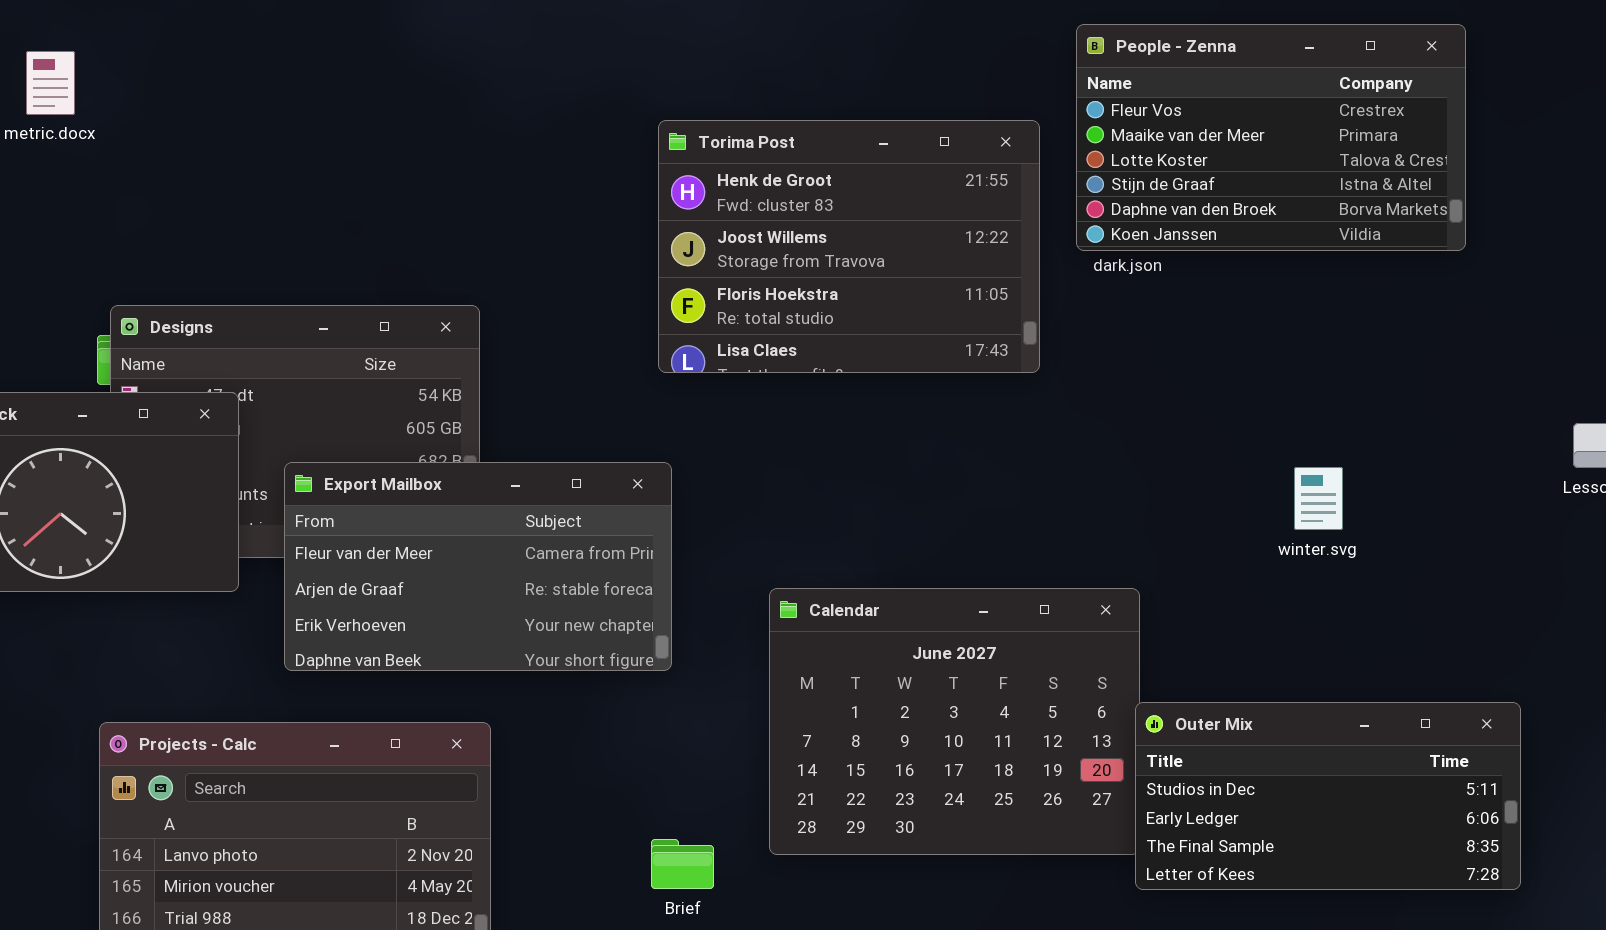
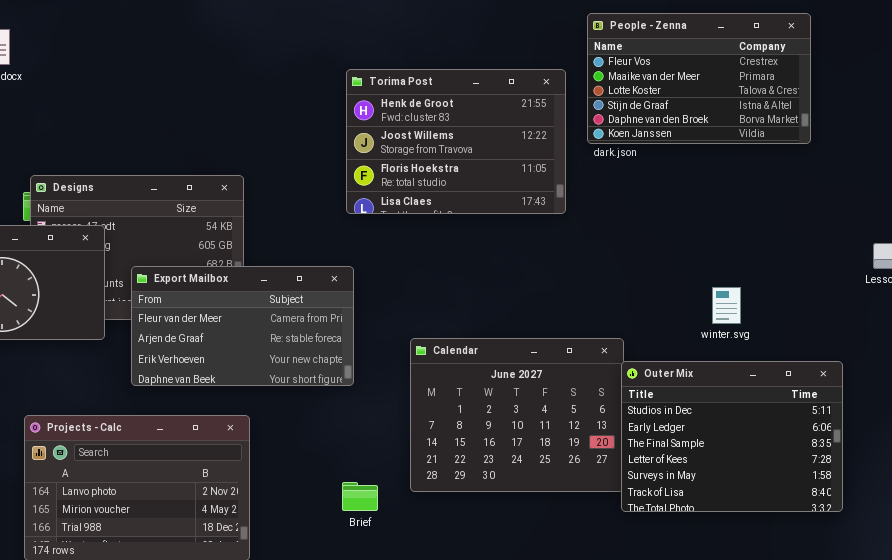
winter.svg: [1294,467,1343,530] -> [712,287,741,324], moved
Outer Mix: [1135,702,1521,890] -> [621,361,843,512], resized

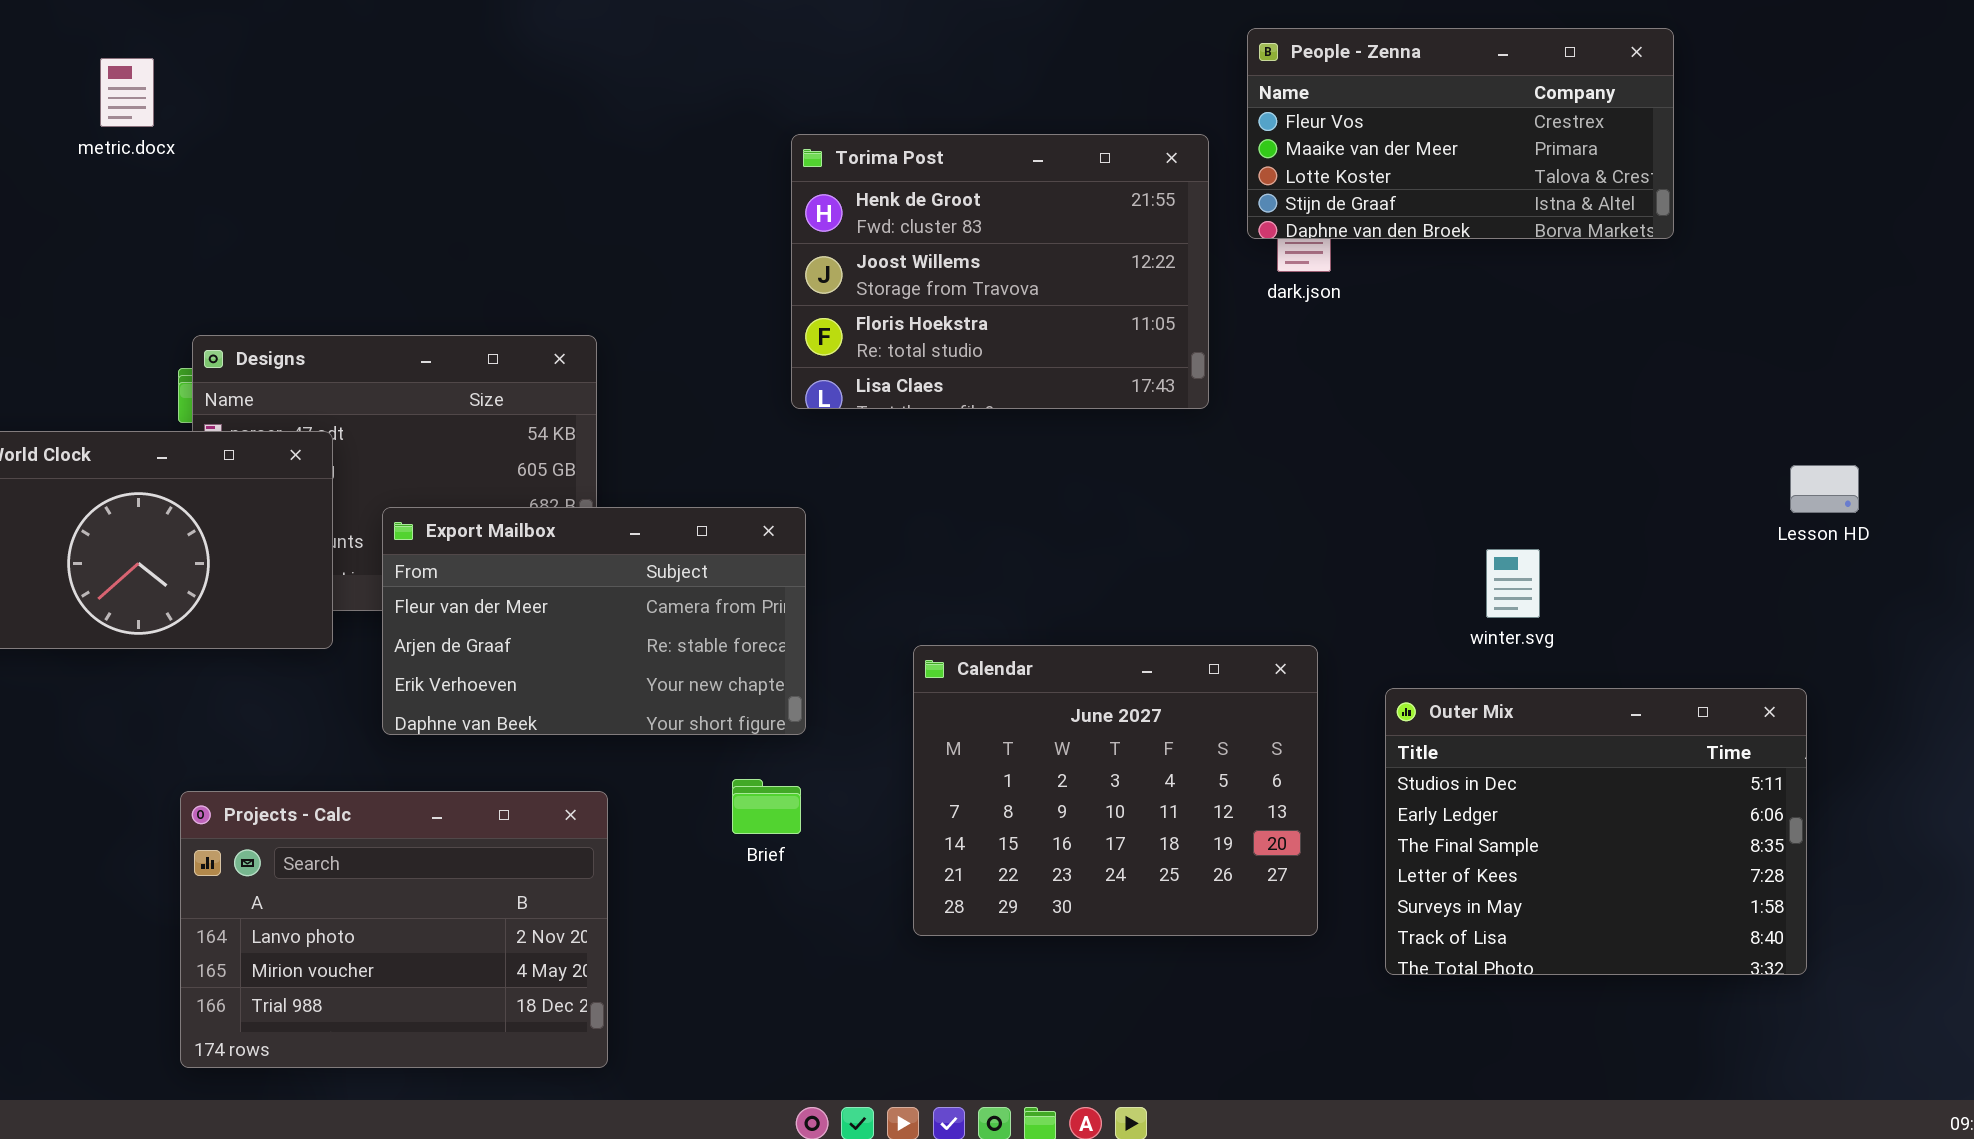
People - Zenna: [587,13,811,144] -> [1247,28,1674,239], resized
Outer Mix: [621,361,843,512] -> [1385,688,1807,975], moved
Brief: [342,482,378,511] -> [732,779,801,834], moved

